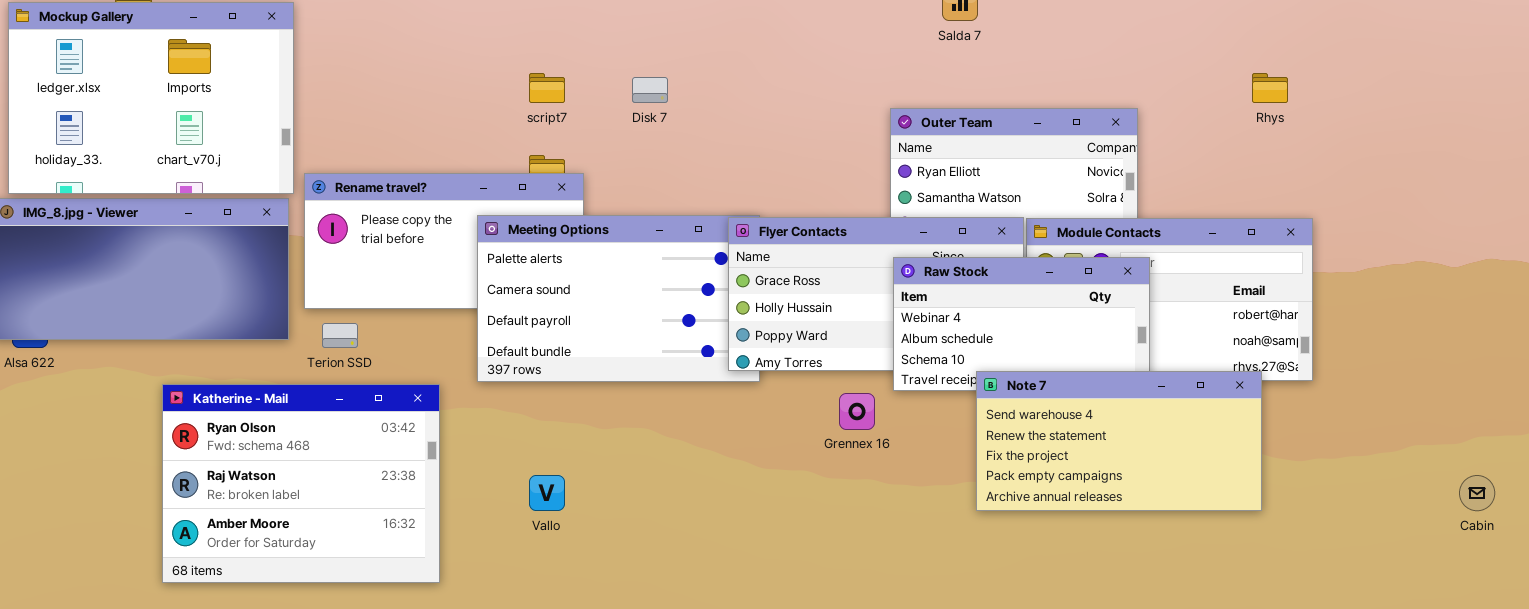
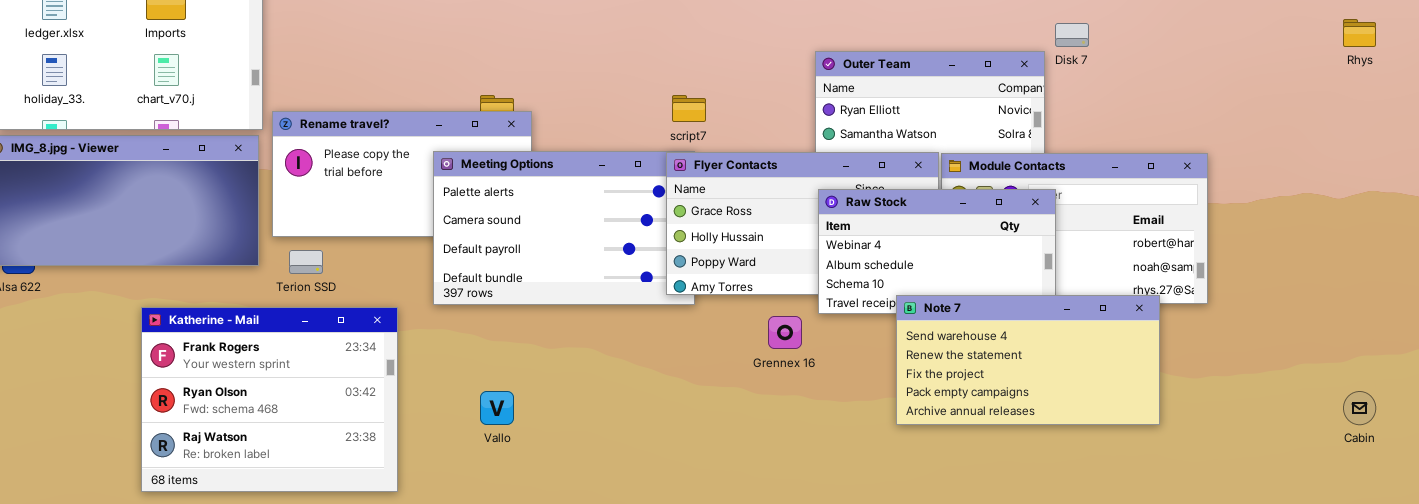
script7: [529,73,565,103] -> [672,95,706,122], moved
Rhys: [1252,73,1288,103] -> [1343,19,1376,47], moved
Disk 7: [632,77,668,103] -> [1055,23,1089,47], moved
Katherine - Mail: [162,384,440,583] -> [141,307,398,492], scrolled up 1 row

